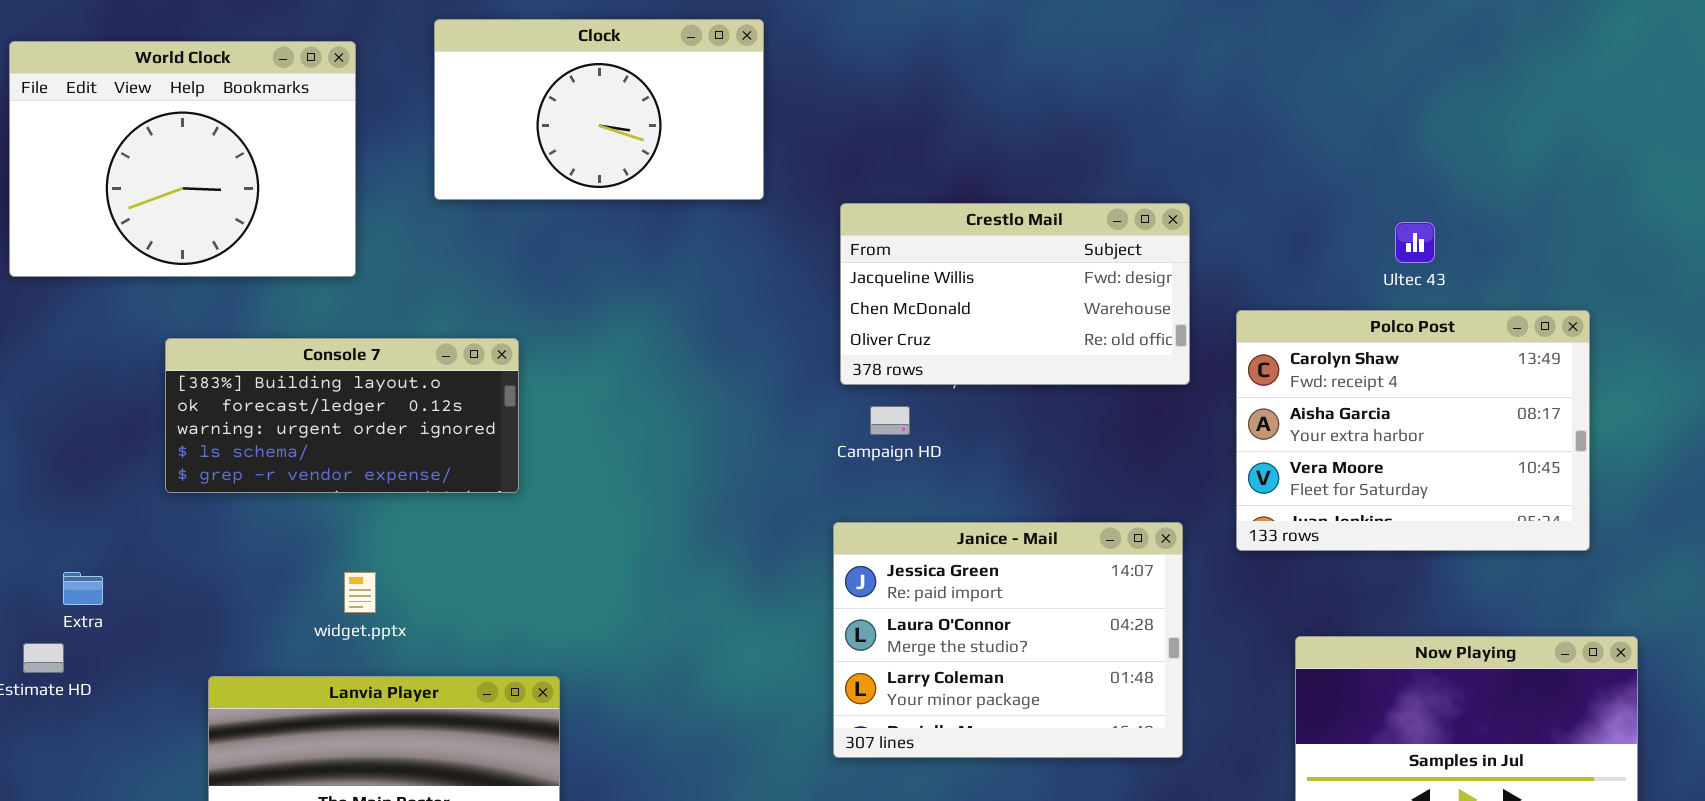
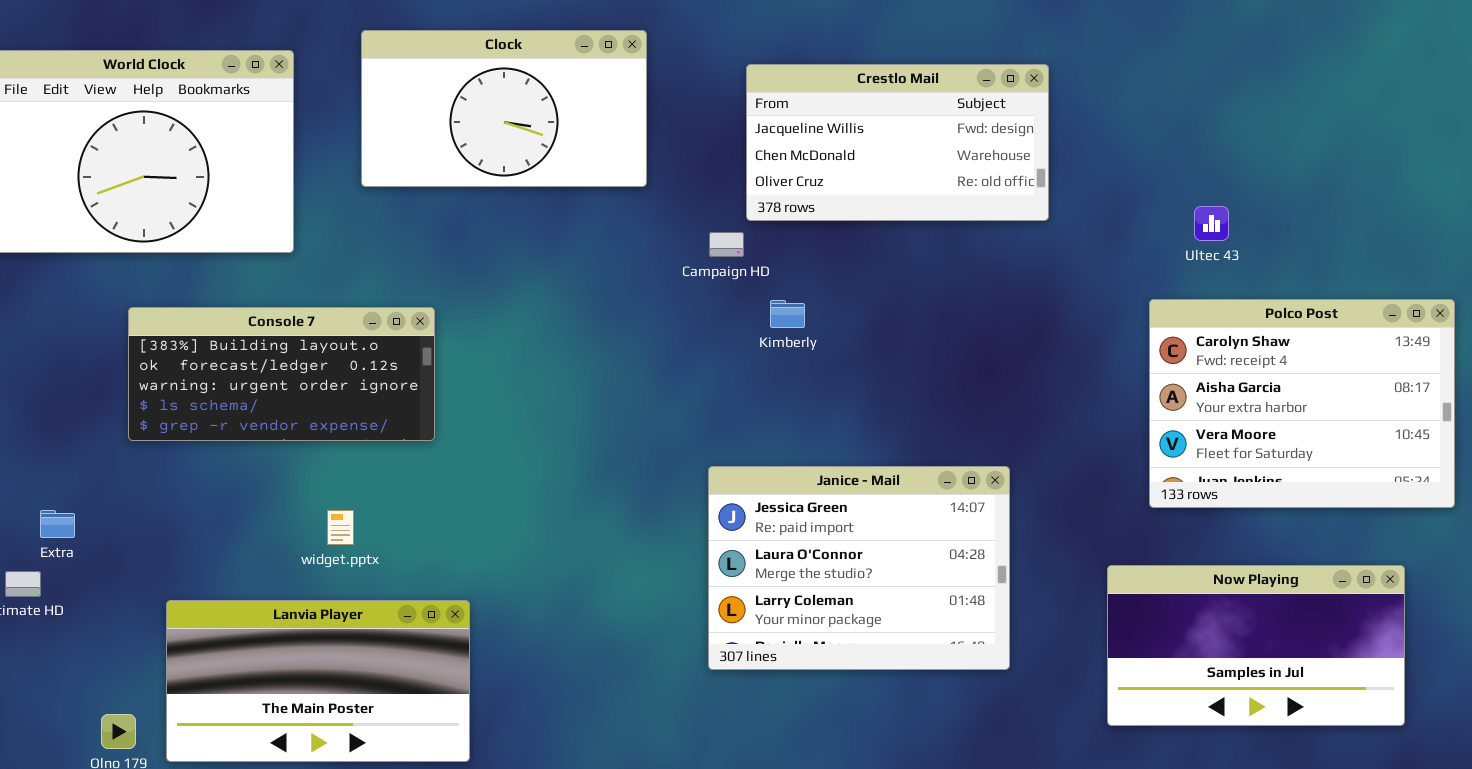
Crestlo Mail: [840,203,1190,385] -> [746,64,1049,221], moved
Polco Post: [1236,310,1590,551] -> [1149,299,1455,508], moved
Campaign HD: [870,406,910,435] -> [709,232,744,257], moved
widget.pptx: [344,572,376,613] -> [327,510,354,545], moved

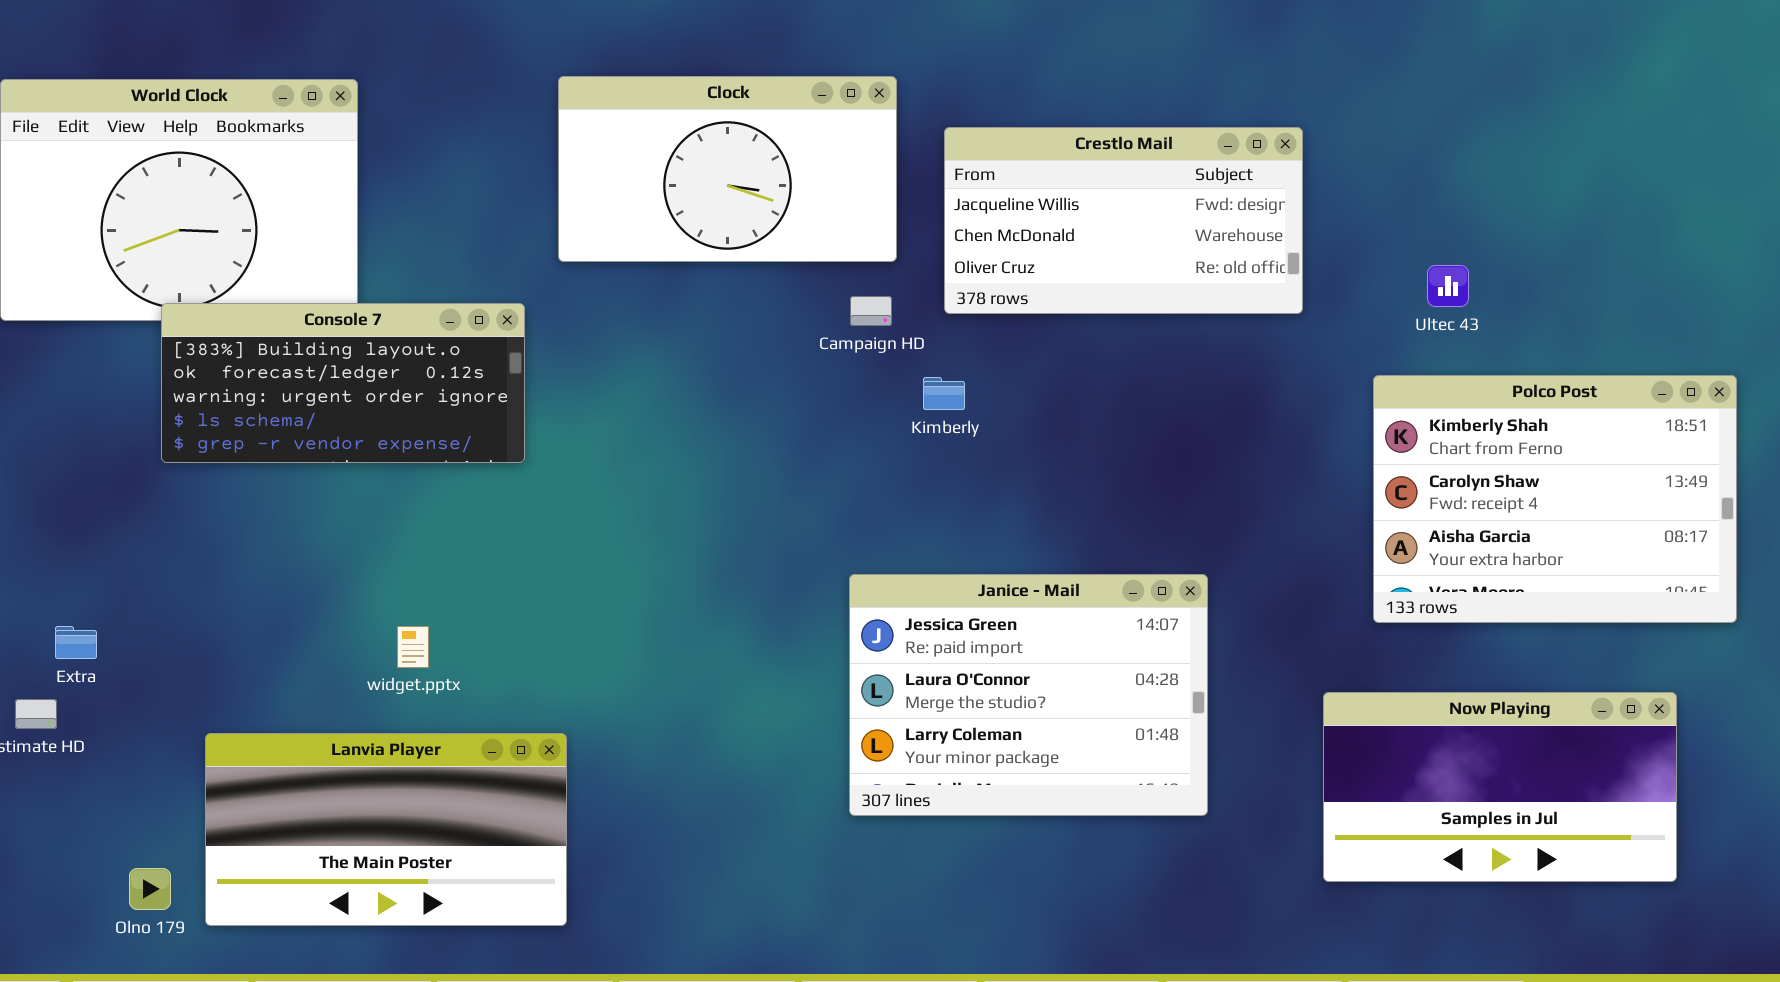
Clock: [361,30,647,187] -> [558,76,897,262], moved
Crestlo Mail: [746,64,1049,221] -> [944,127,1303,314], moved
Polco Post: [1149,299,1455,508] -> [1373,375,1737,623], scrolled up 1 row
Console 7: [128,307,435,441] -> [161,303,525,463], moved

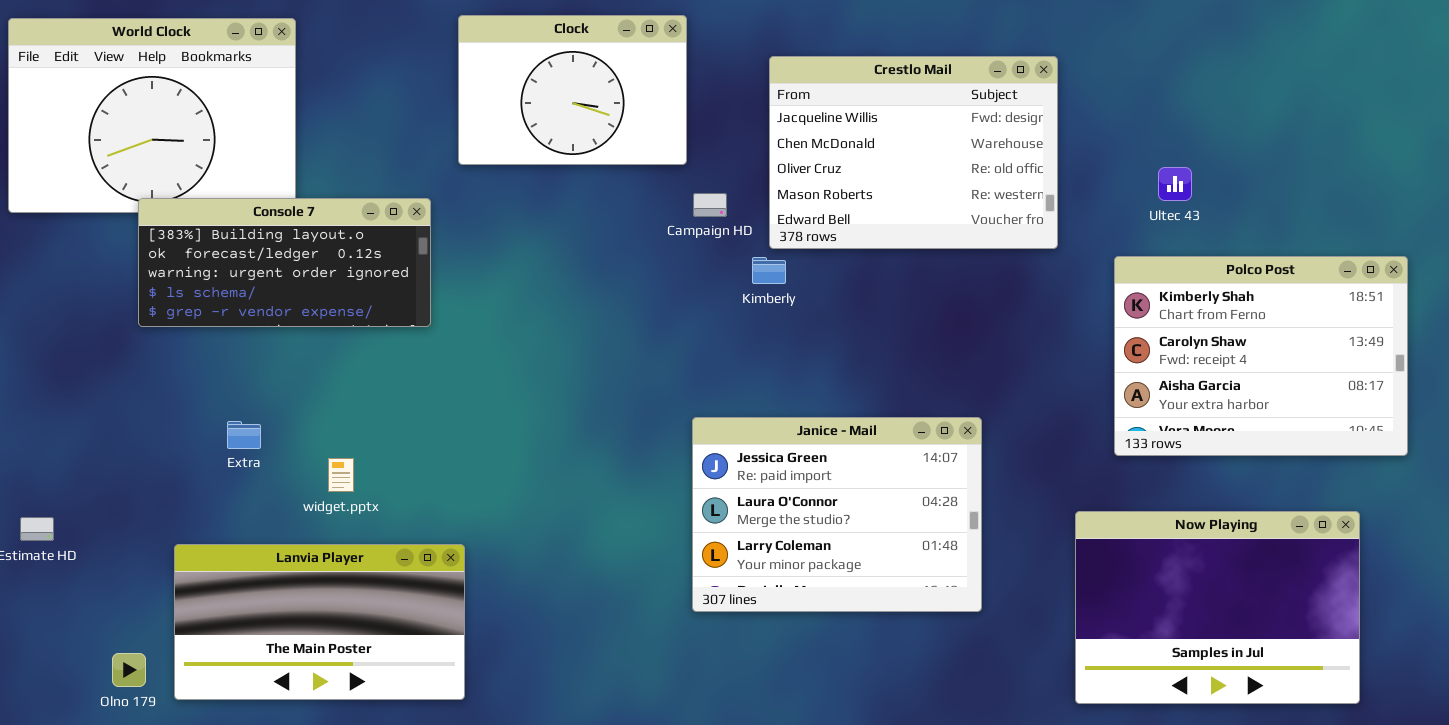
Clock: [558,76,897,262] -> [458,15,687,165], resized
Crestlo Mail: [944,127,1303,314] -> [769,56,1058,249], resized
Extra: [55,626,97,659] -> [227,421,261,449], moved
Now Playing: [1323,692,1677,882] -> [1075,511,1360,704], resized

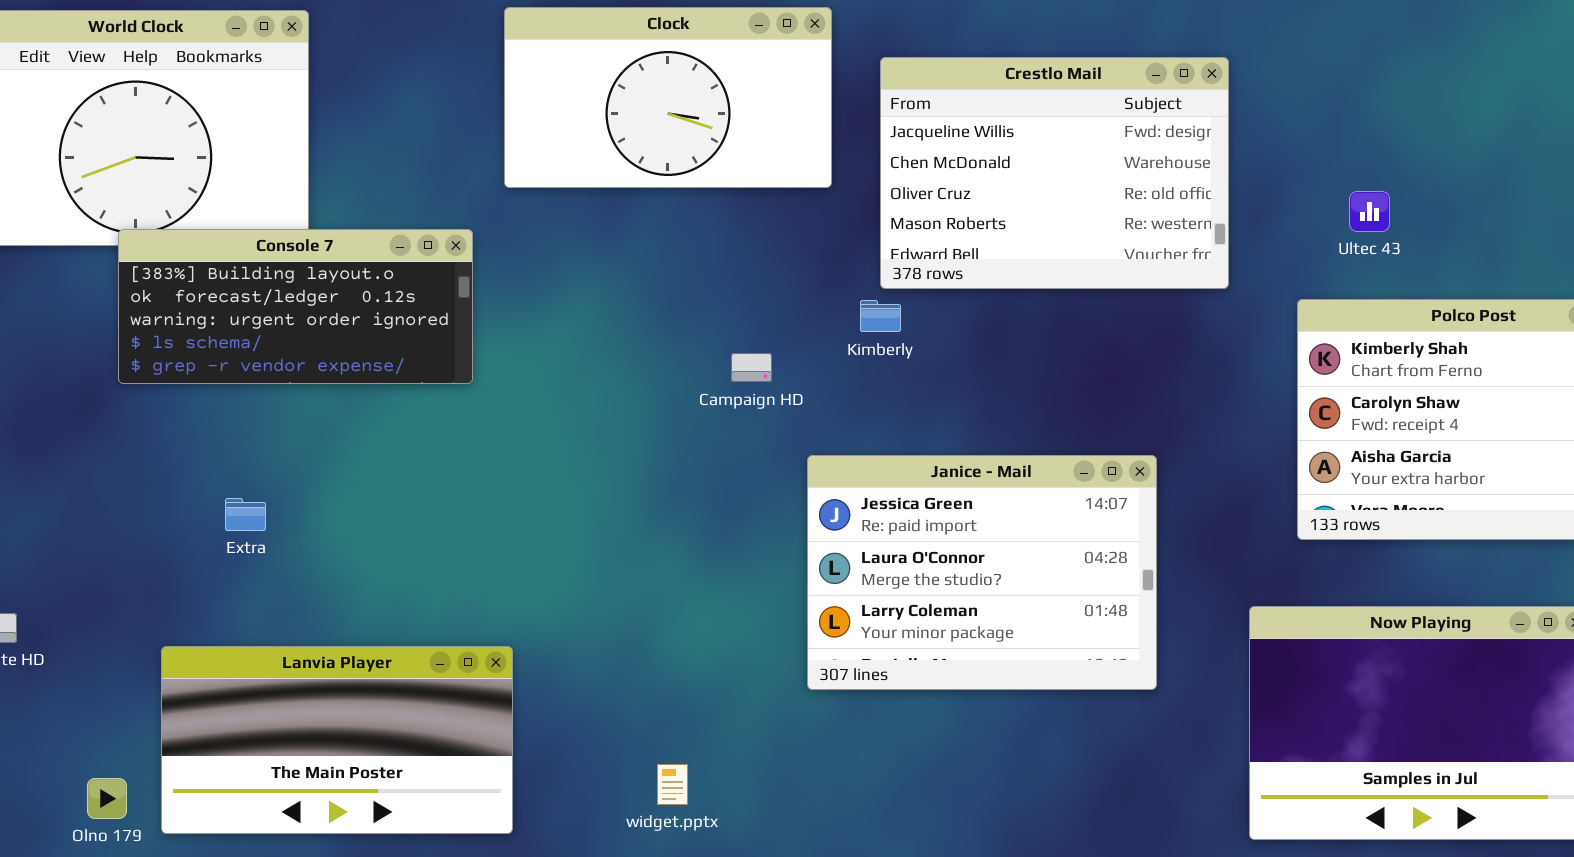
Clock: [458,15,687,165] -> [504,7,832,188], resized
Campaign HD: [693,193,727,217] -> [731,353,772,382], moved
Janice - Mail: [692,417,982,612] -> [807,455,1157,690], moved
widget.pptx: [328,458,354,492] -> [657,764,688,805], moved

